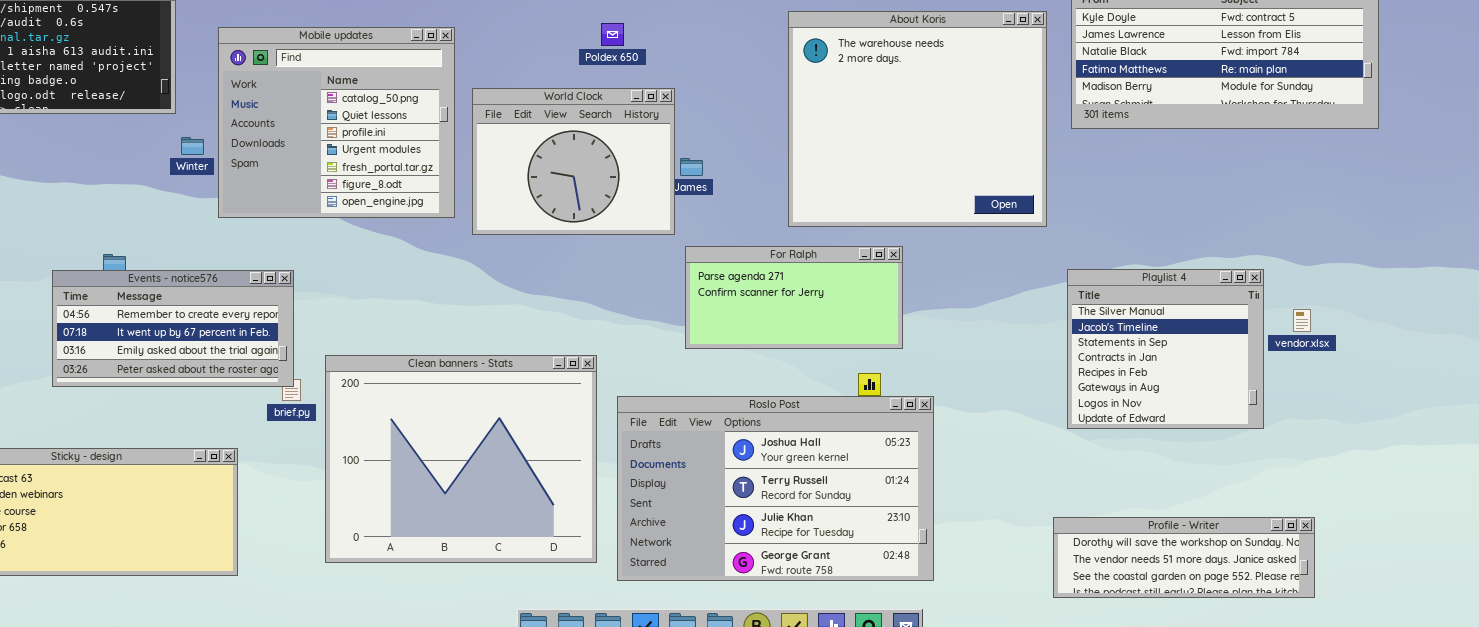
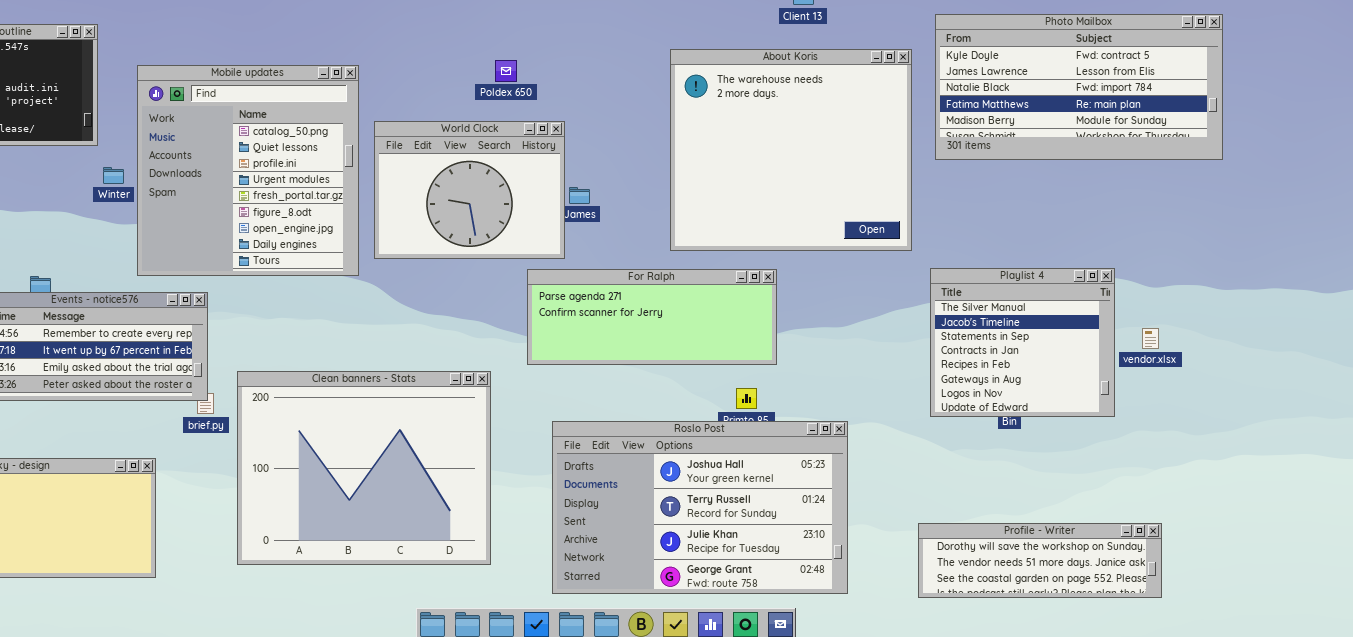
Mobile updates: [218,27,455,218] -> [137,65,359,276], resized
For Ralph: [685,246,903,349] -> [527,269,777,365], resized
Playlist 4: [1067,269,1264,429] -> [930,268,1115,417], moved
Roslo Post: [617,396,934,581] -> [552,421,848,594], moved

